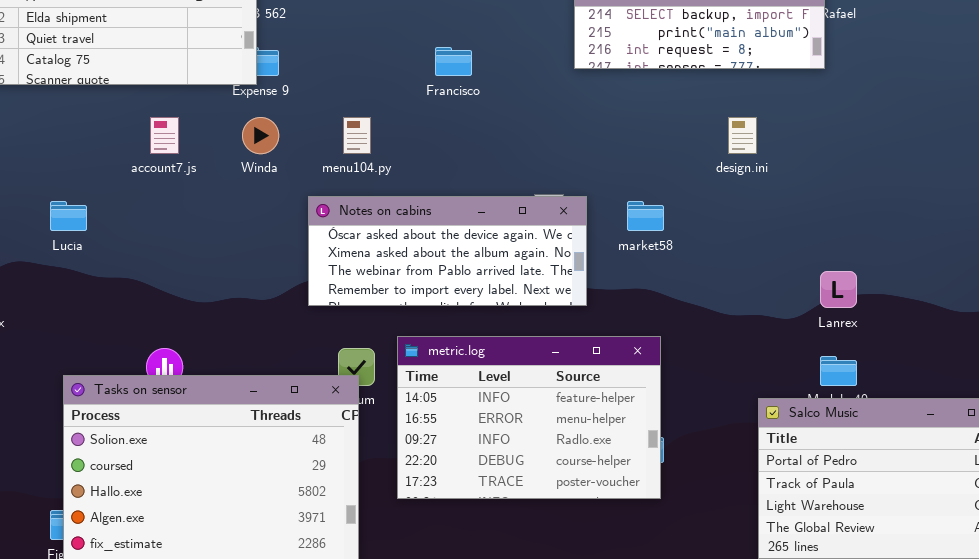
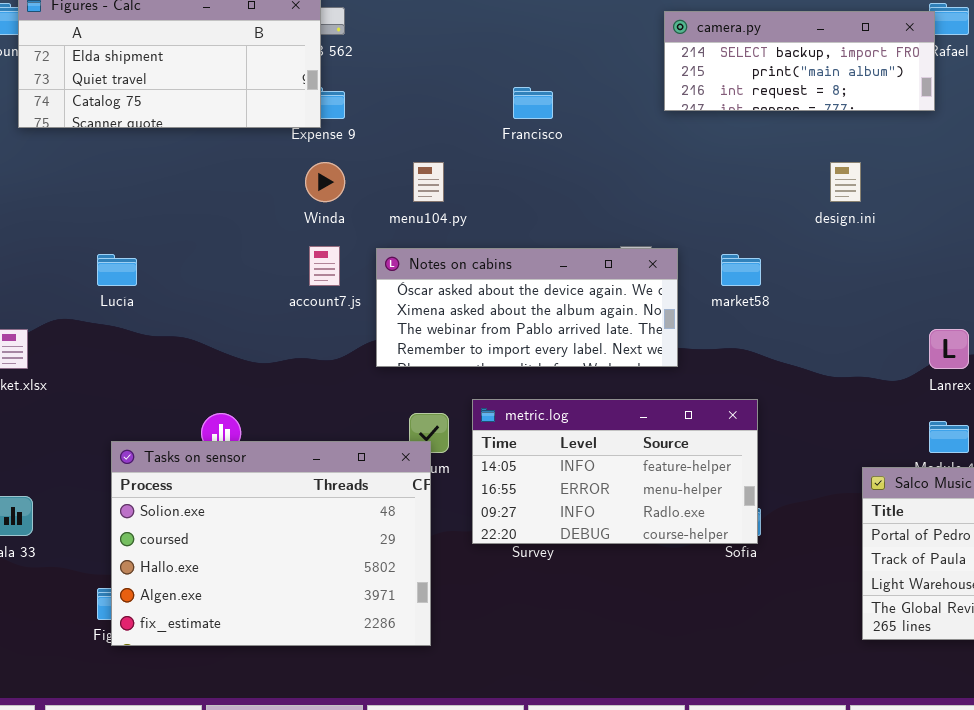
account7.js: [150,117,179,154] -> [309,246,340,286], moved
metric.log: [397,336,661,499] -> [472,399,758,544], resized

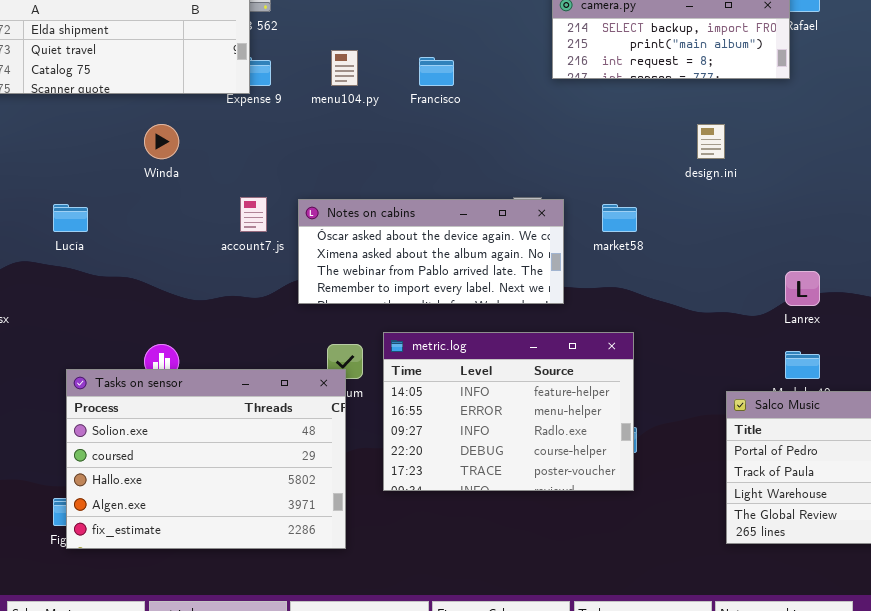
Winda: [305,162,345,202] -> [144,124,179,159], moved
menu104.py: [413,162,444,202] -> [331,50,358,86], moved
metric.log: [472,399,758,544] -> [383,332,634,491], resized

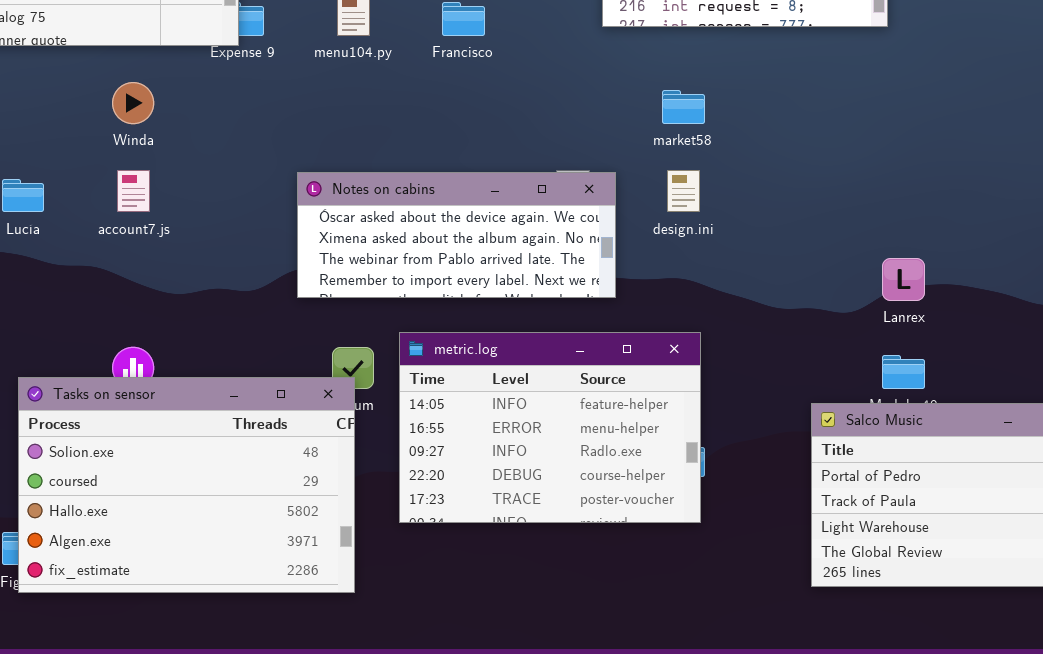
design.ini: [697,124,725,159] -> [667,170,700,212], moved
account7.js: [240,197,267,232] -> [117,170,150,212], moved
market58: [602,204,637,232] -> [662,90,705,124], moved

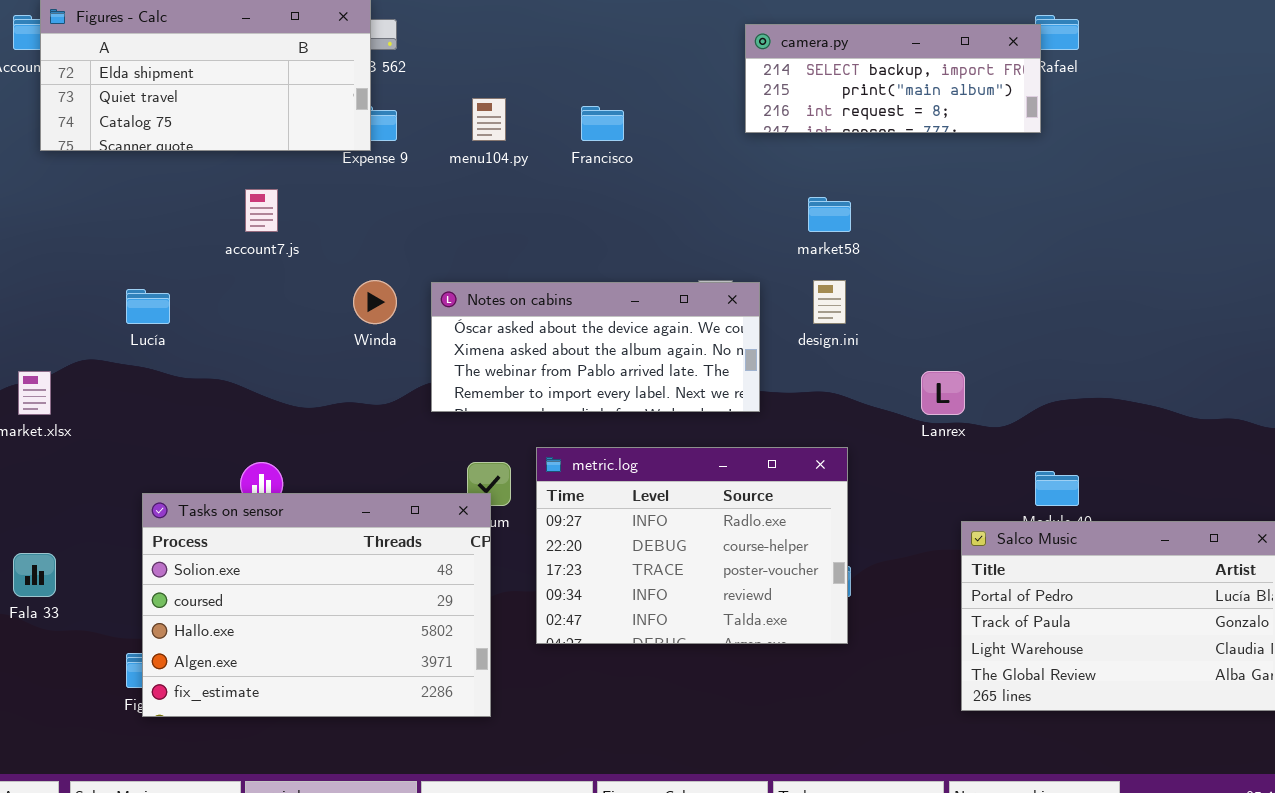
Winda: [112,82,154,124] -> [353,280,397,324], moved
account7.js: [117,170,150,212] -> [245,189,278,232], moved
Lanrex: [882,258,925,301] -> [921,371,965,415], moved
metric.log: [399,332,701,523] -> [536,447,848,644], scrolled down 2 rows

